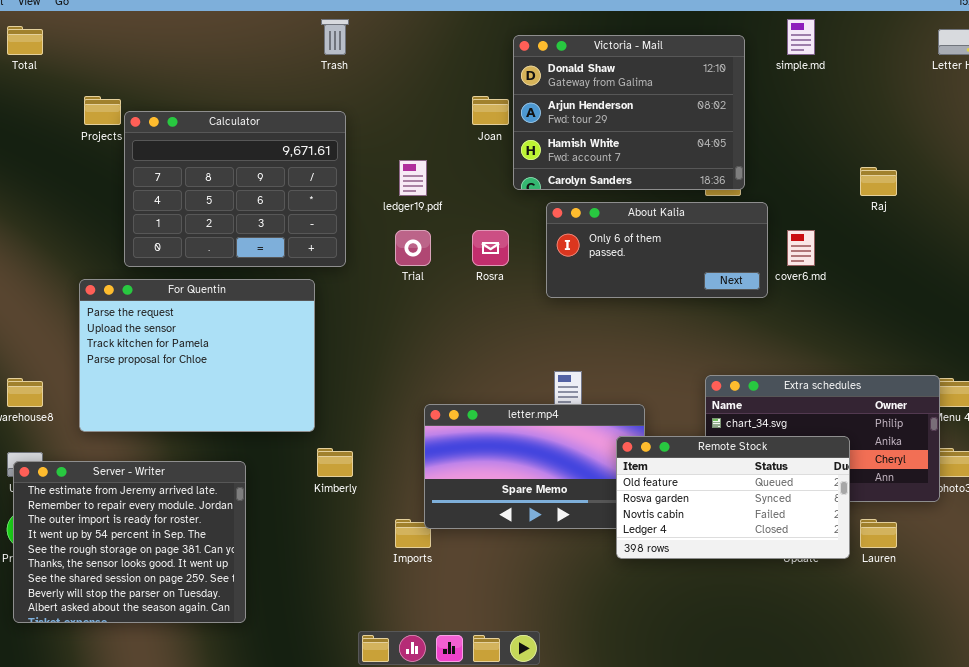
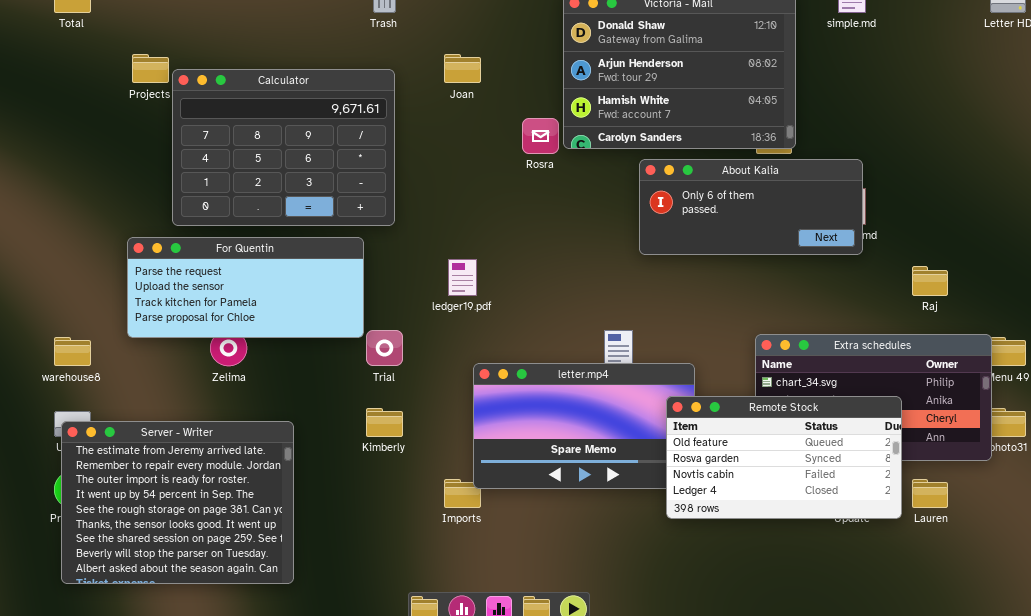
Joan: [472,96,509,125] -> [444,54,481,83], moved
ledger19.pdf: [399,160,427,196] -> [448,259,477,296], moved
Raj: [860,167,897,196] -> [912,266,948,296], moved
About Kalia: [546,202,768,298] -> [639,159,863,255], moved
Trial: [395,230,431,266] -> [366,330,403,366], moved
Rosra: [472,230,509,266] -> [522,118,559,154], moved
For Quentin: [79,279,315,432] -> [127,237,364,338], resized

